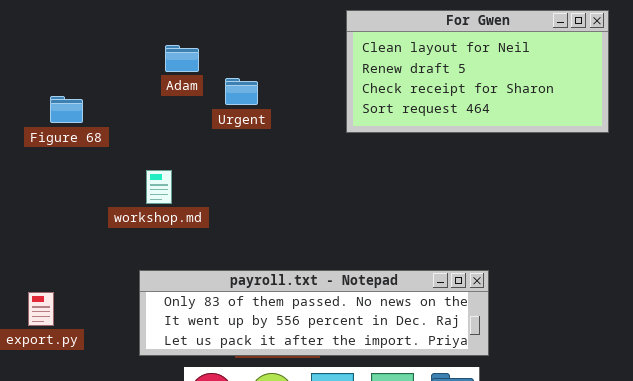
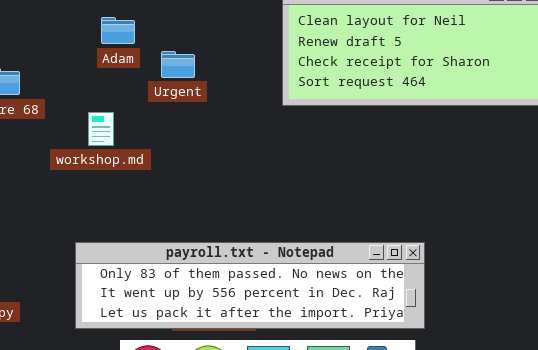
workshop.md: [146,170,172,204] -> [88,112,114,146], moved

